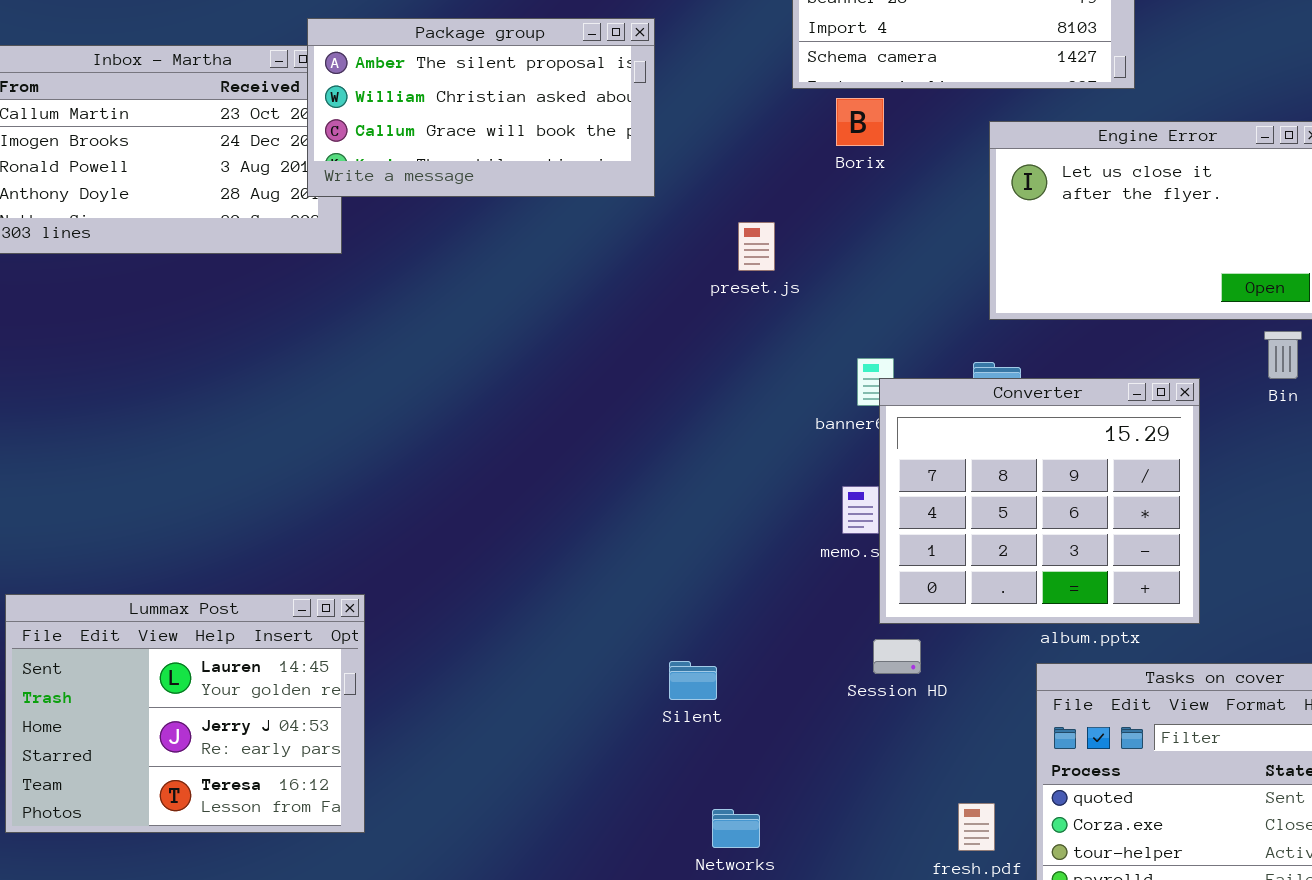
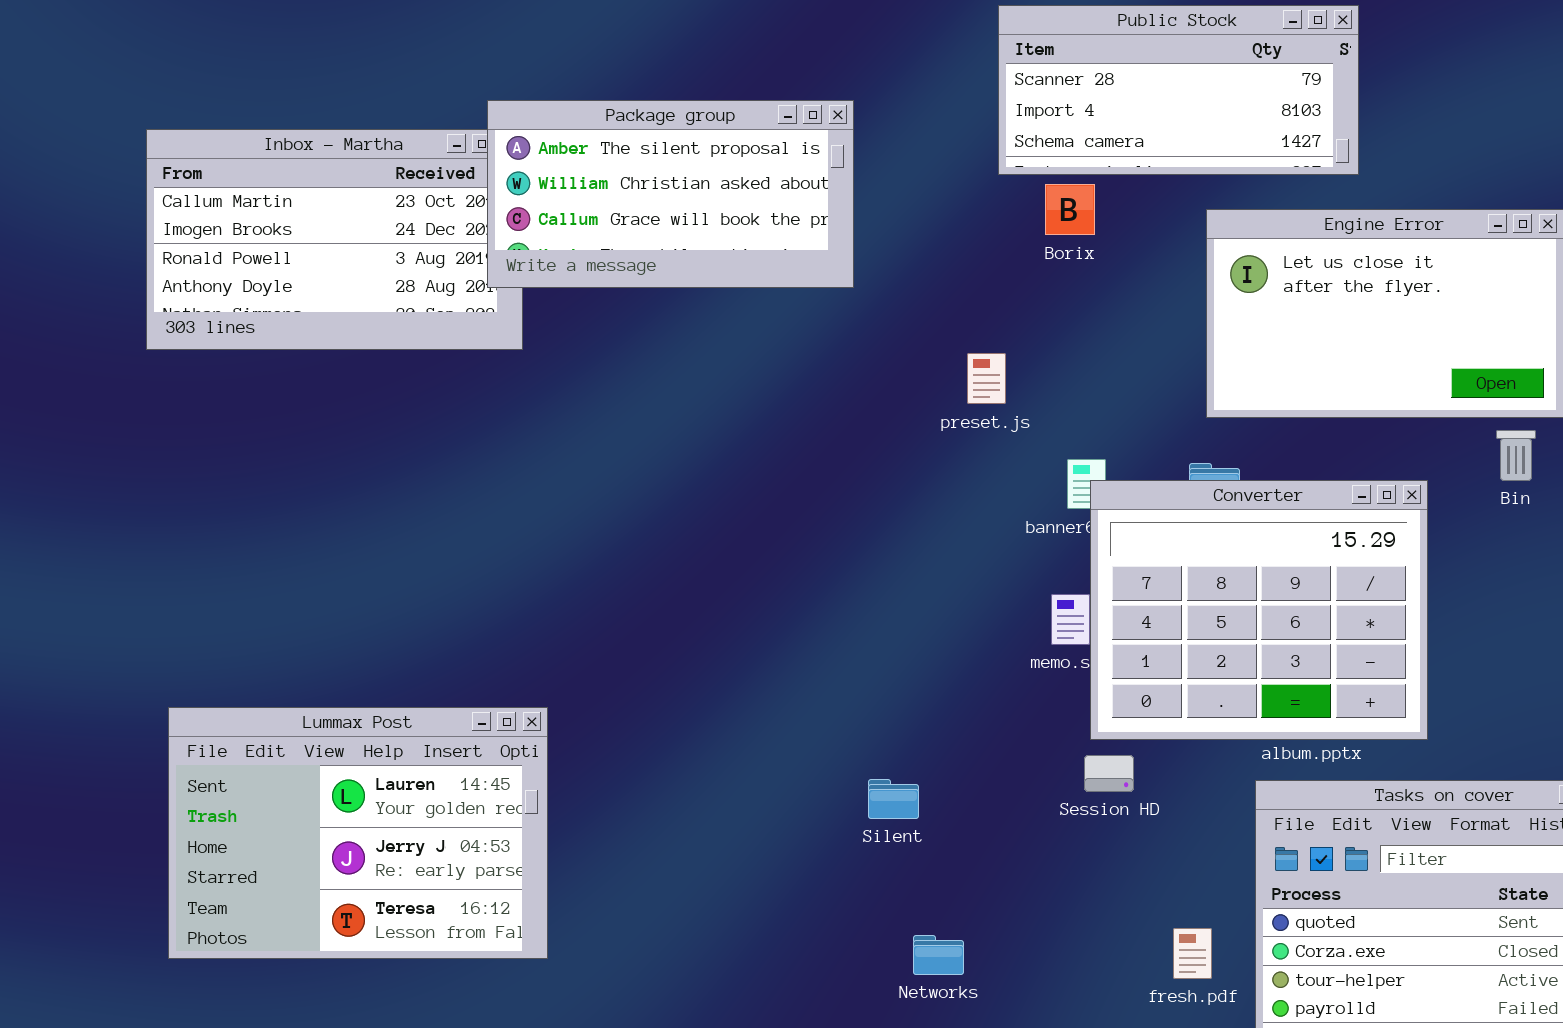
preset.js: [738,222,775,271] -> [967,353,1006,404], moved

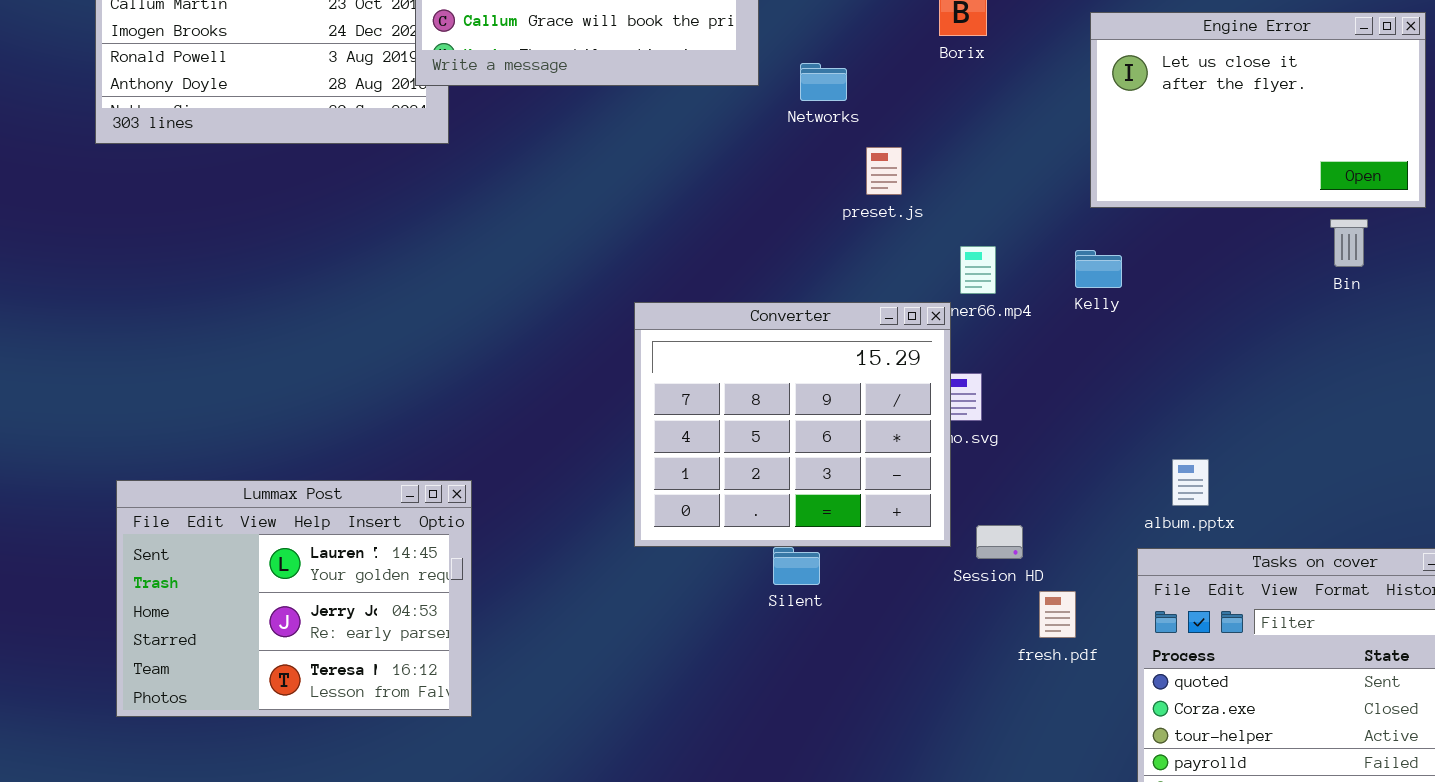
Bin: [1496,430,1536,481] -> [1330,219,1368,267], moved
Converter: [1090,480,1428,740] -> [634,302,951,547], moved
fresh.pdf: [1173,928,1212,979] -> [1039,591,1076,638], moved
Networks: [913,935,964,975] -> [800,63,847,101], moved

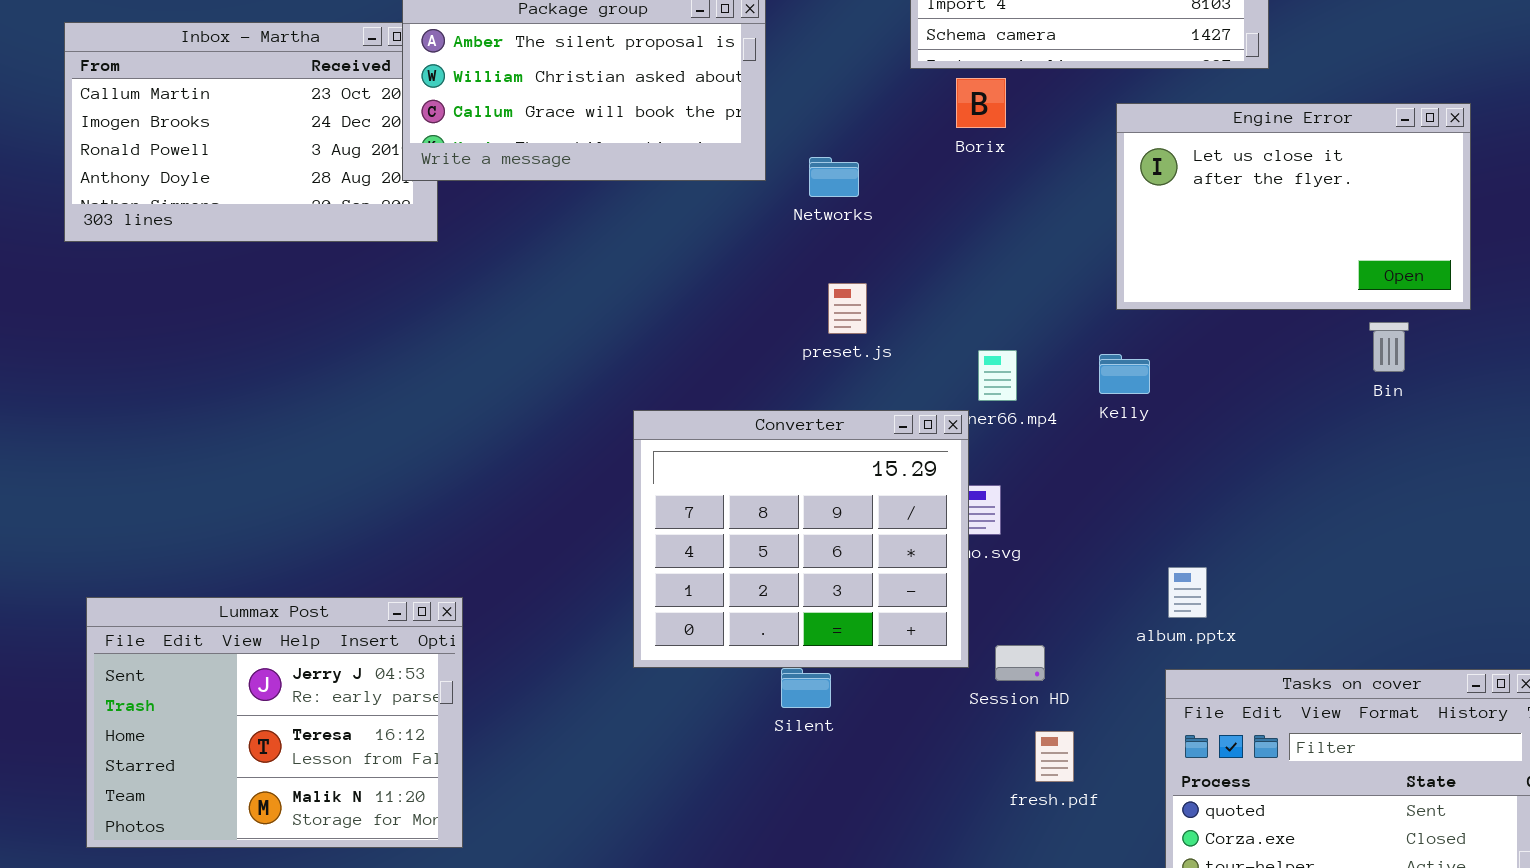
preset.js: [866,147,902,195] -> [828,283,867,334], moved
album.pptx: [1172,459,1209,506] -> [1168,567,1207,618], moved
Lummax Post: [116,480,472,717] -> [86,597,463,848], scrolled down 1 row
fresh.pdf: [1039,591,1076,638] -> [1035,731,1074,782], moved

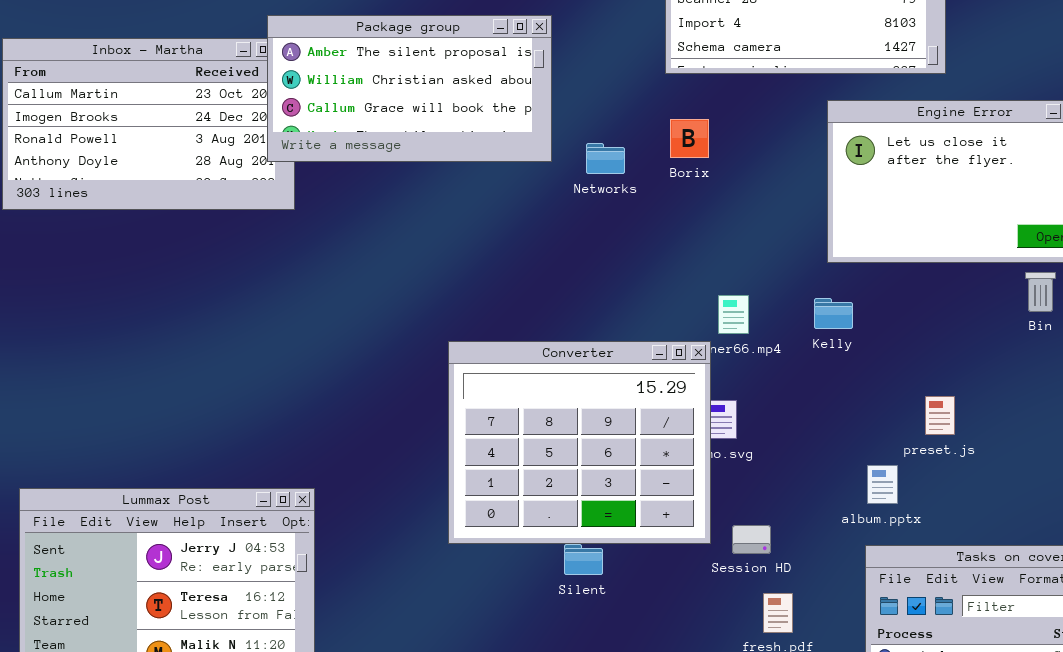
Borix: [956,78,1006,128] -> [670,119,709,158], moved
preset.js: [828,283,867,334] -> [925,396,955,435], moved

